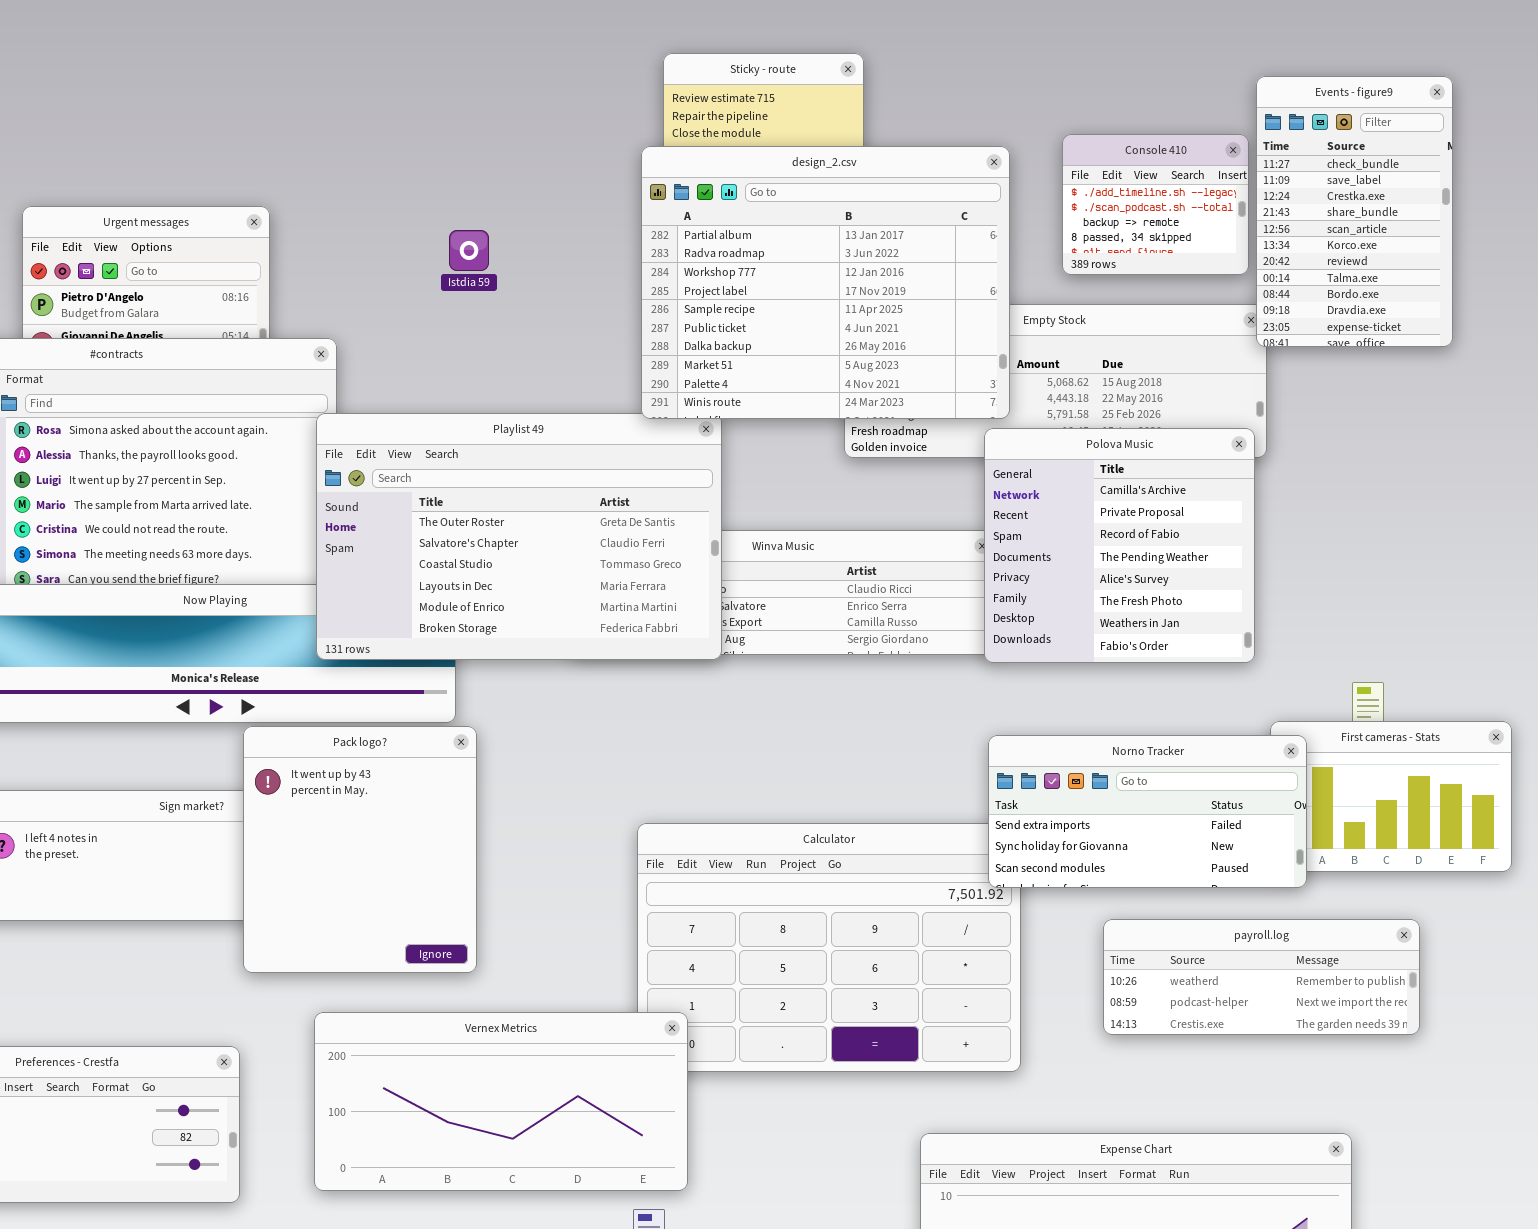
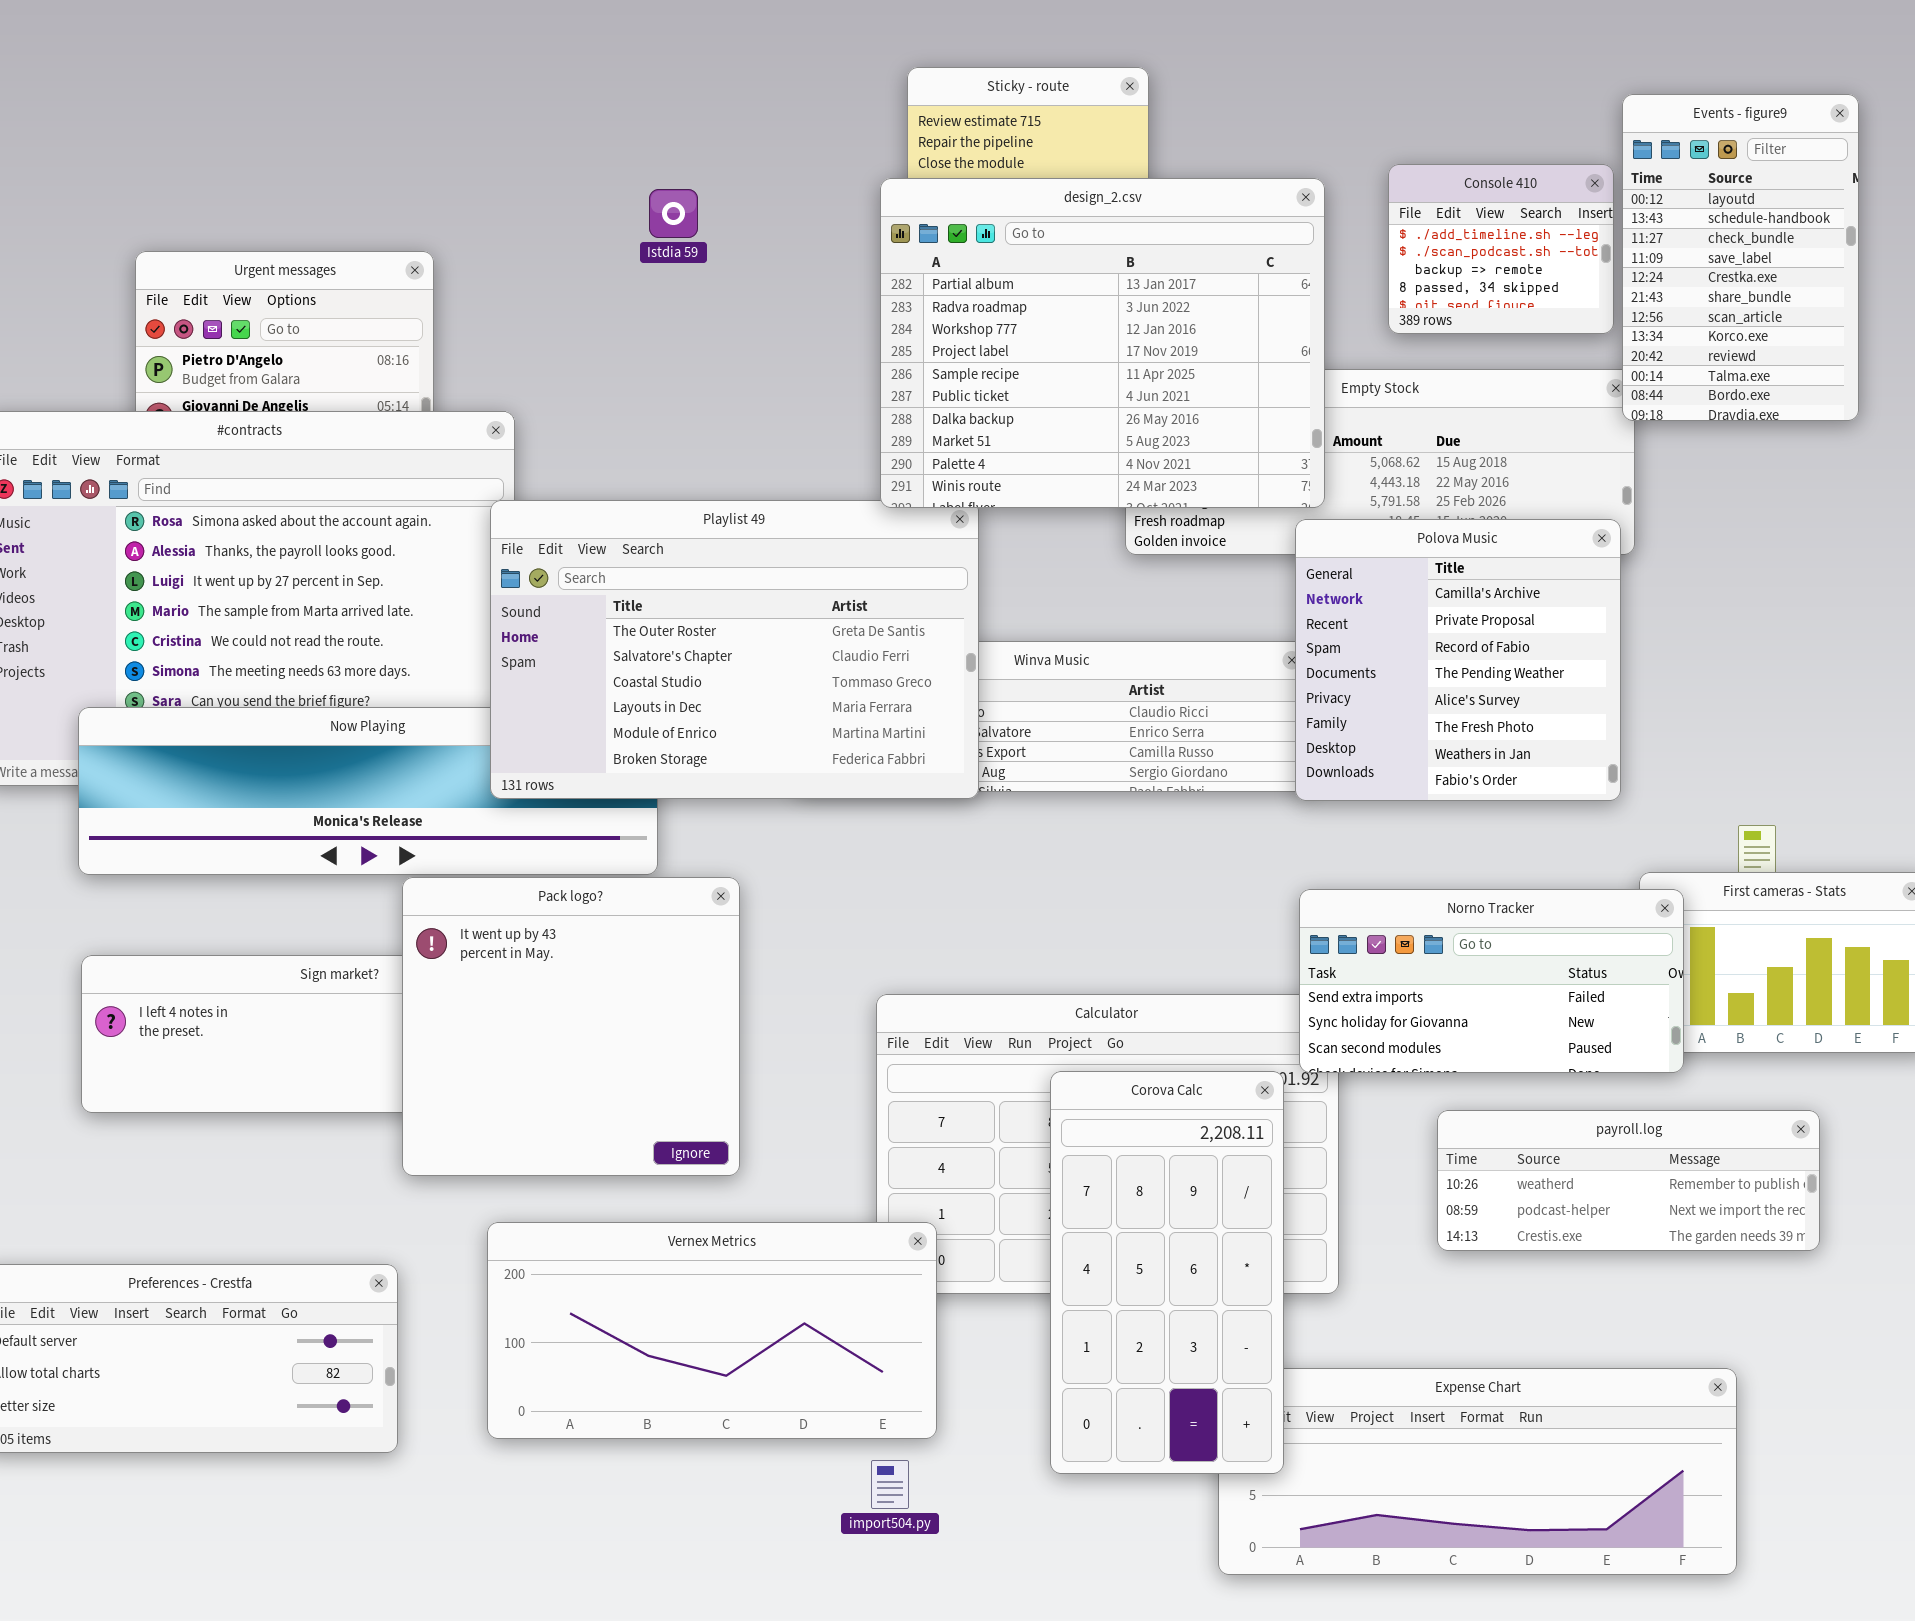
Events - figure9: [1256,76,1453,347] -> [1622,94,1859,421], scrolled up 2 rows
Istdia 59: [449,230,489,271] -> [649,189,698,238], moved
Pack logo?: [243,726,477,973] -> [402,877,740,1176], resized
Corova Calc: none -> [1050,1071,1284,1474], opened

